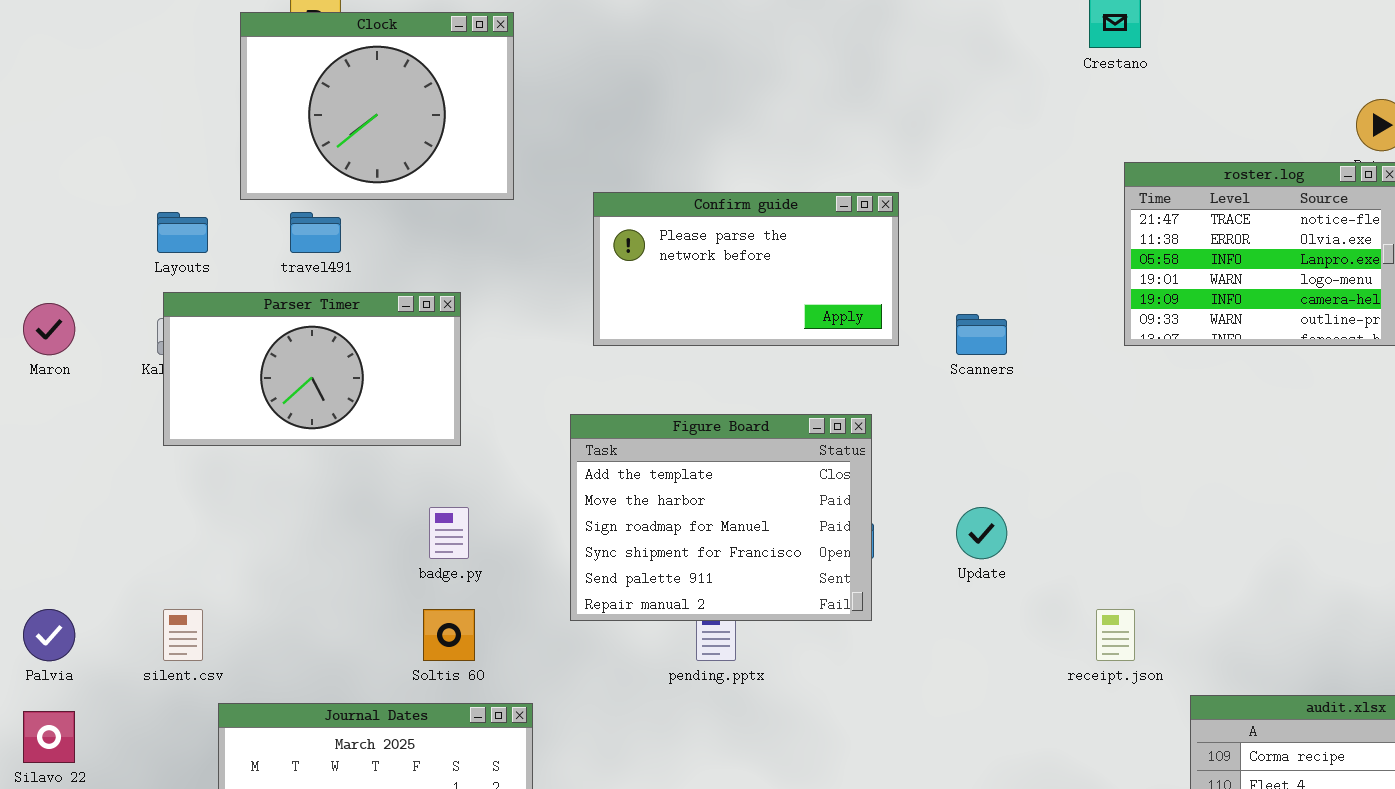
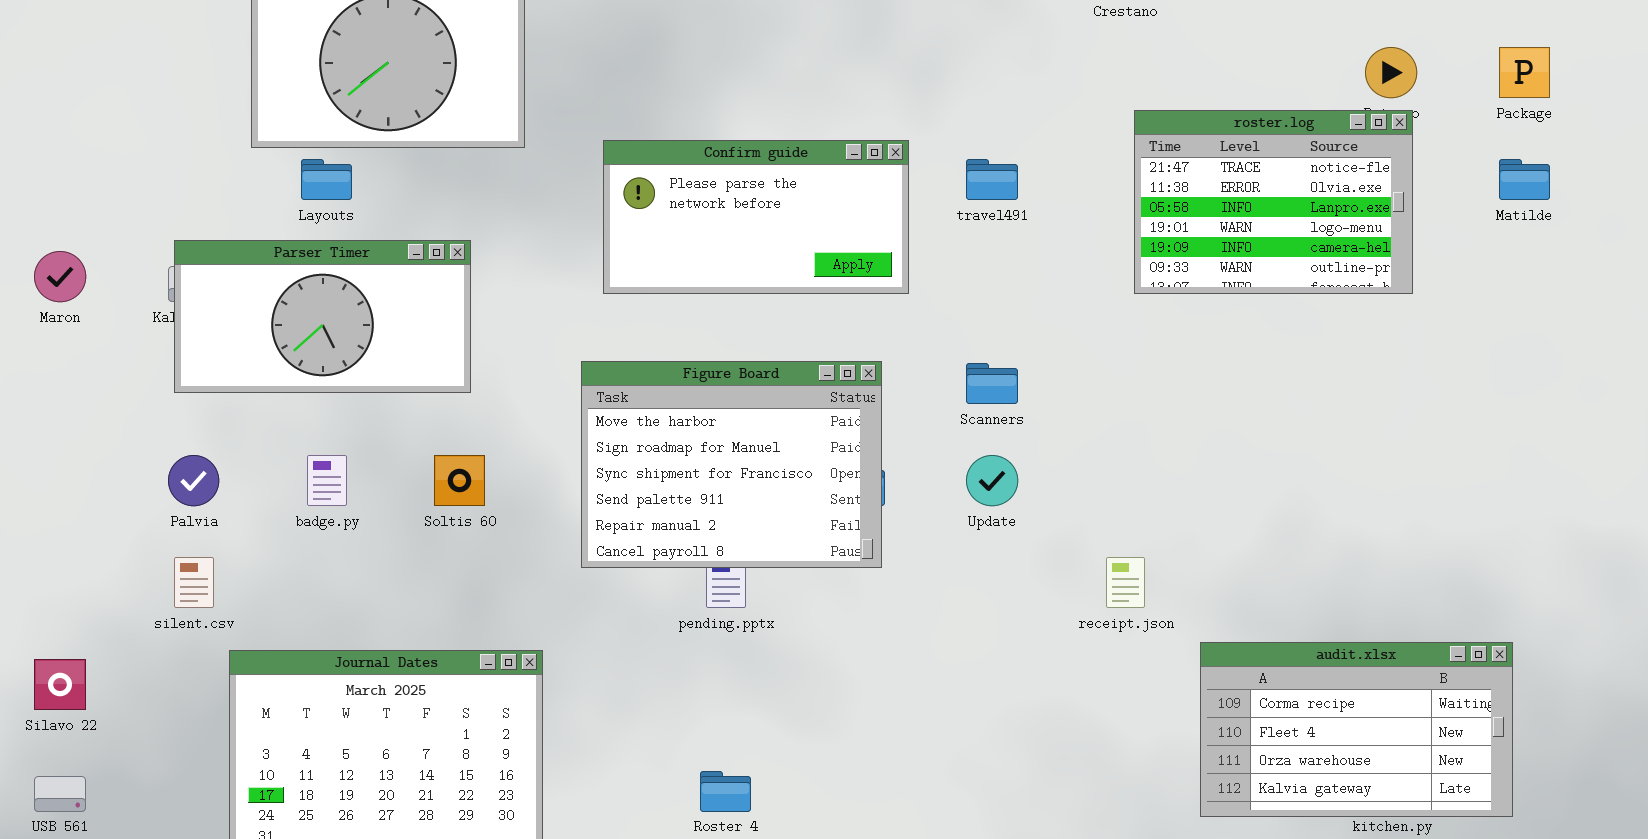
Layouts: [157,212,208,253] -> [301,159,352,200], moved
travel491: [290,212,341,253] -> [966,159,1018,200], moved
Scanners: [956,314,1007,355] -> [966,363,1018,404], moved
Figure Board: [570,414,872,621] -> [581,361,882,568], scrolled down 1 row
badge.py: [429,507,469,559] -> [307,455,347,506], moved
Palvia: [23,609,75,661] -> [168,455,219,506], moved
Soltis 60: [423,609,475,661] -> [434,455,485,506], moved

